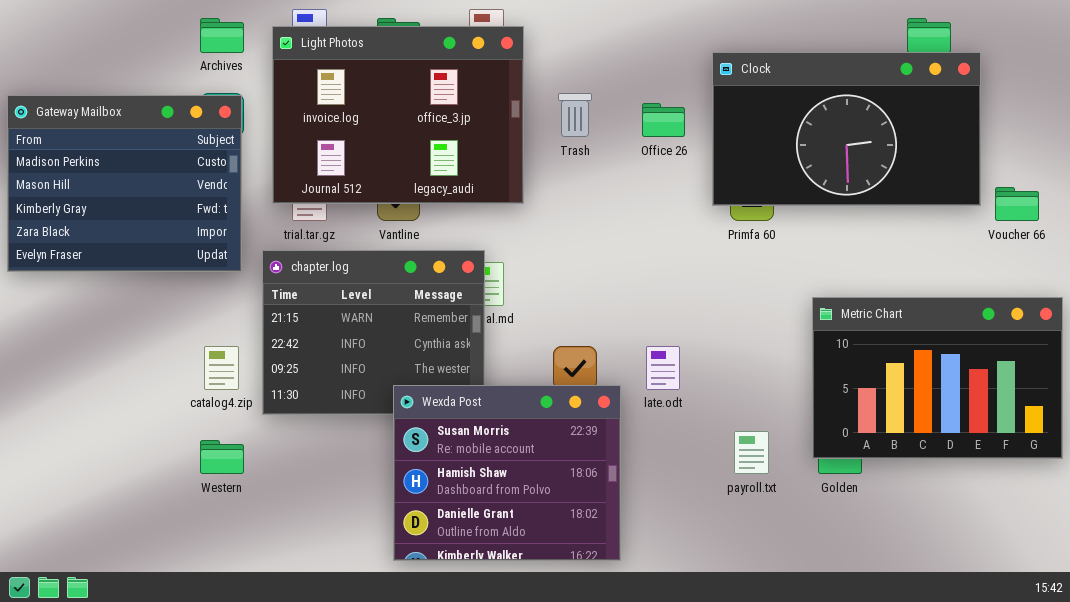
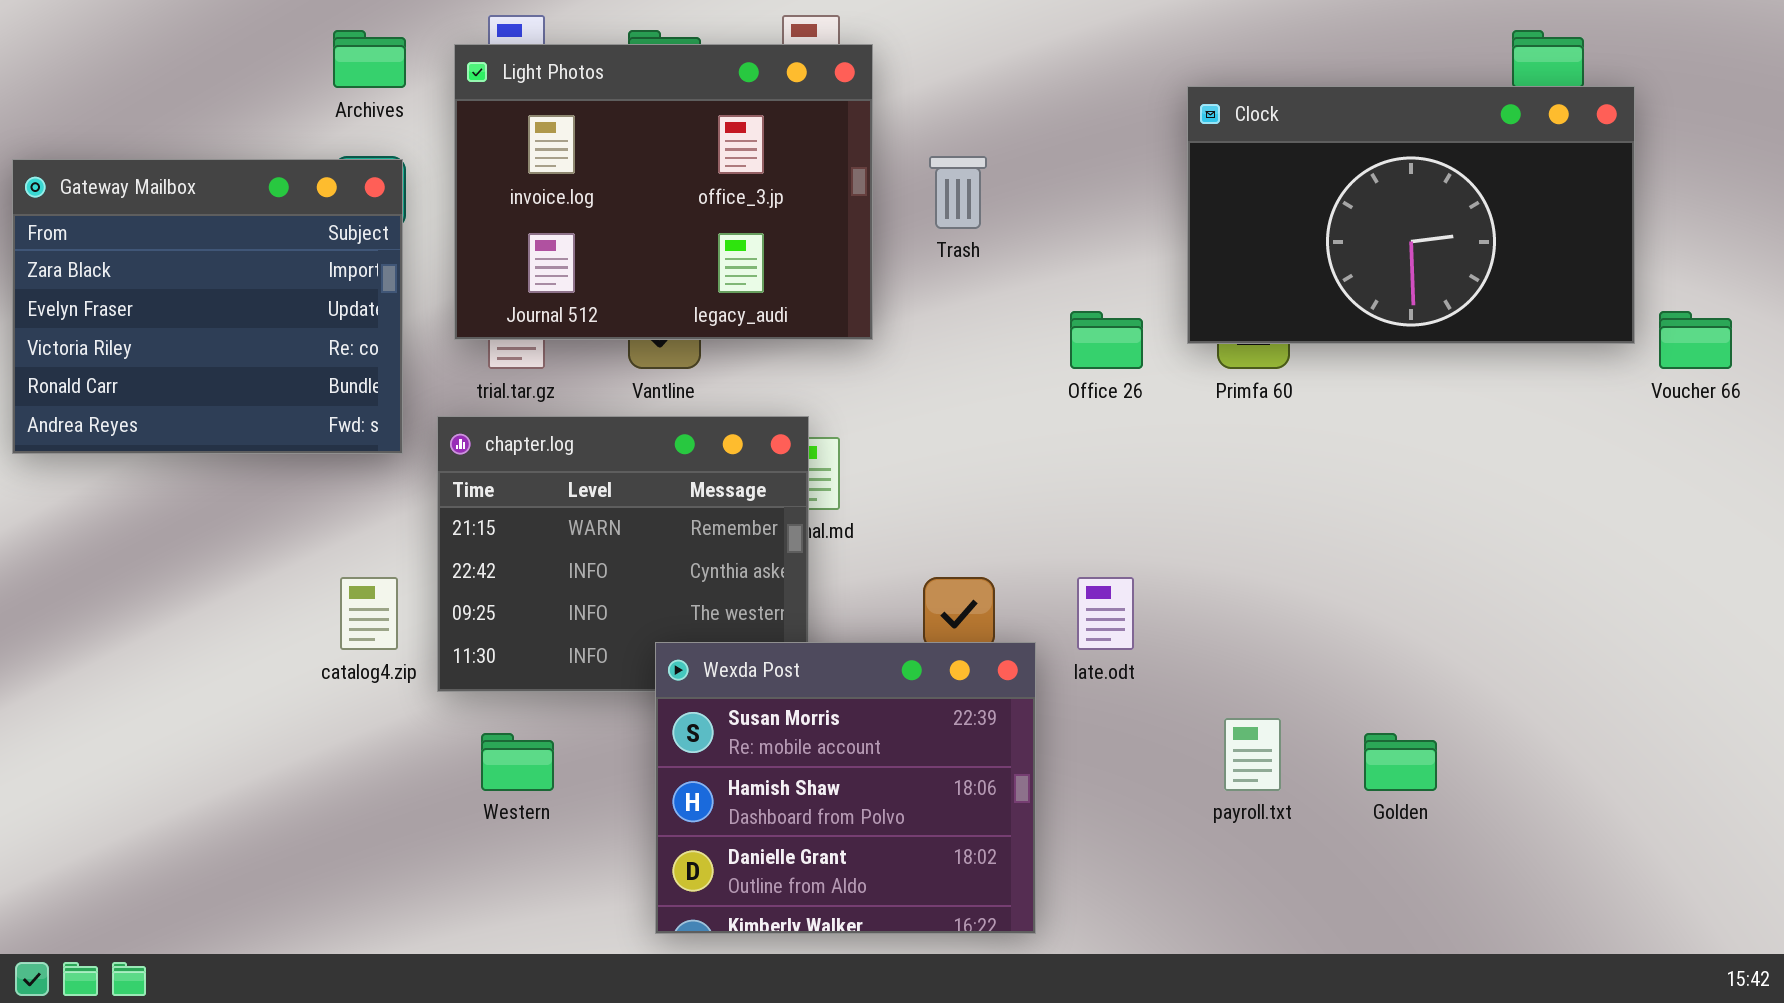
Gateway Mailbox: [7,95,242,272] -> [12,159,403,454], scrolled down 3 rows
Office 26: [642,103,685,137] -> [1070,311,1143,369], moved
Metric Chart: [812,297,1063,459] -> none, closed
Western: [200,440,244,474] -> [481,733,554,791], moved

